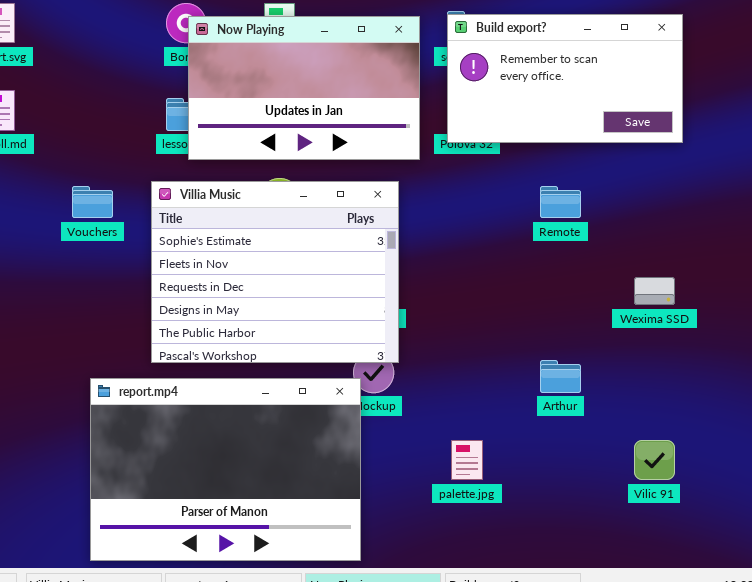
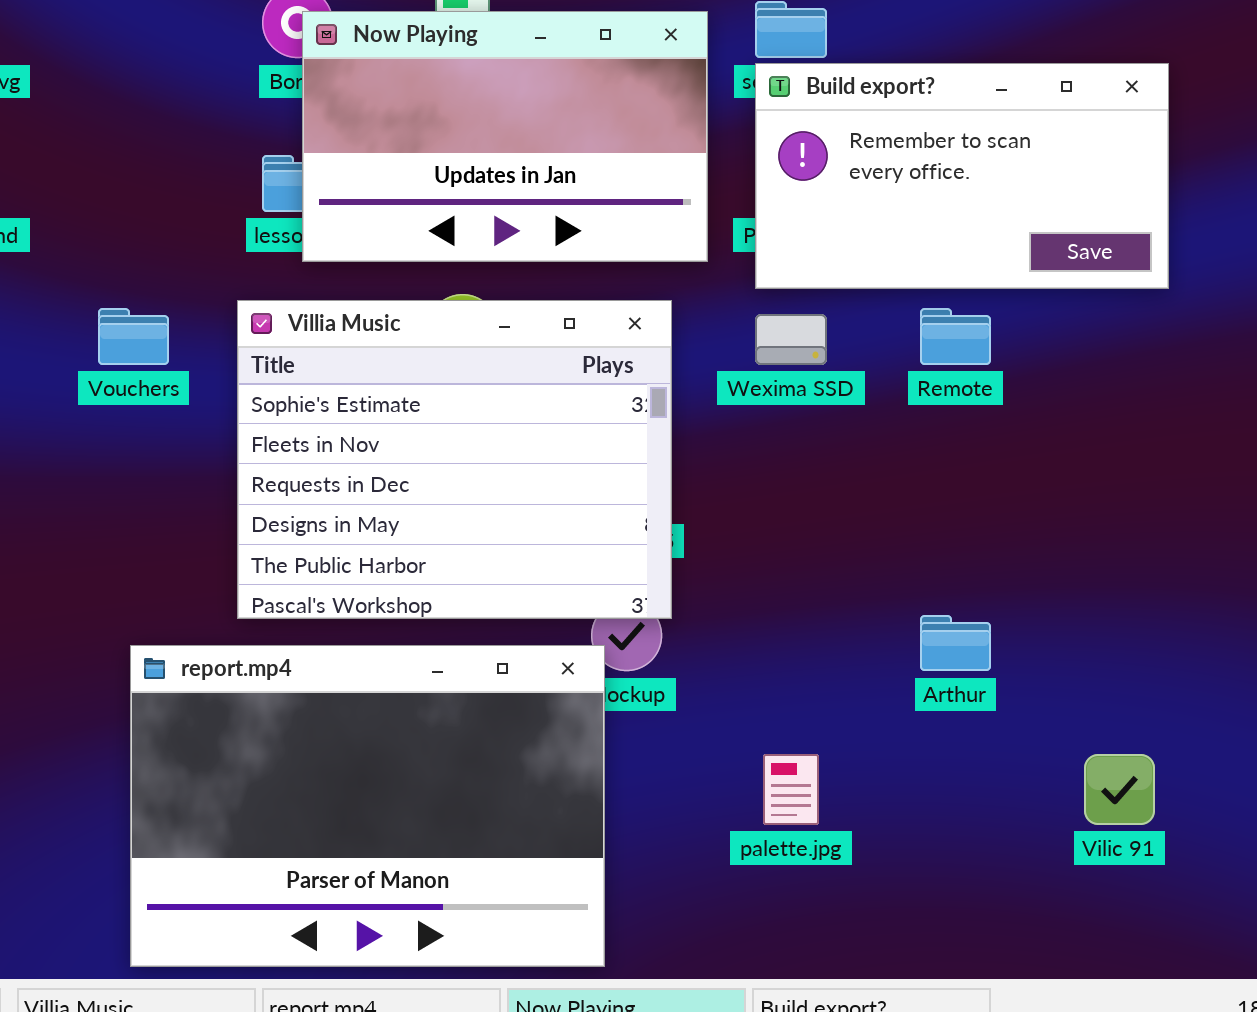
Build export?: [447,14,683,143] -> [755,63,1169,289], moved
Wexima SSD: [634,277,675,305] -> [755,314,827,365], moved

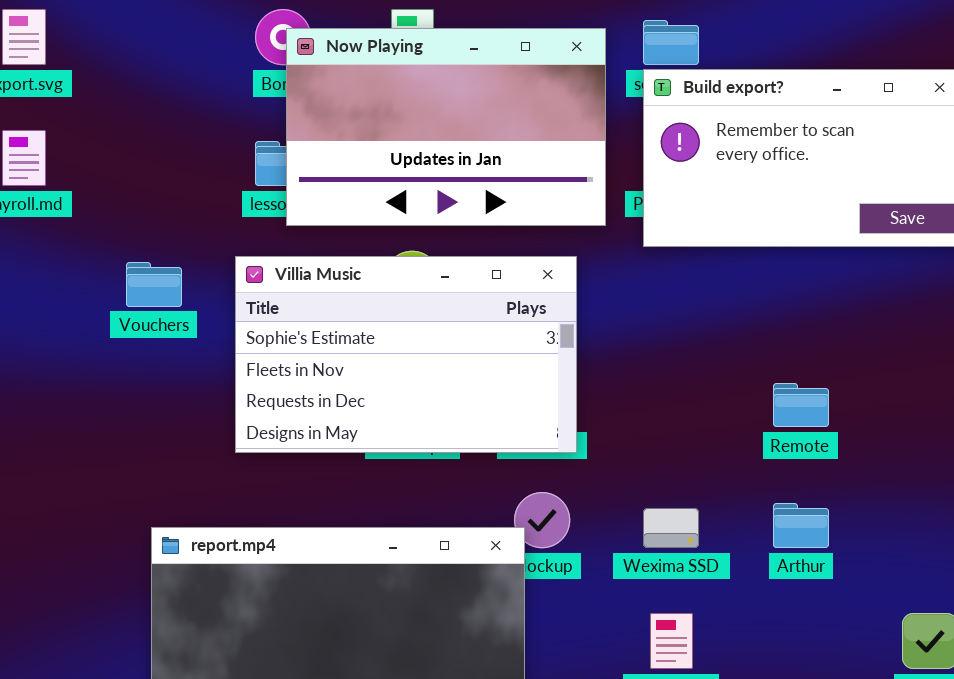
Villia Music: [237,300,672,619] -> [235,256,577,453], resized
Remote: [920,308,991,365] -> [773,383,829,427], moved
Wexima SSD: [755,314,827,365] -> [643,508,699,548], moved

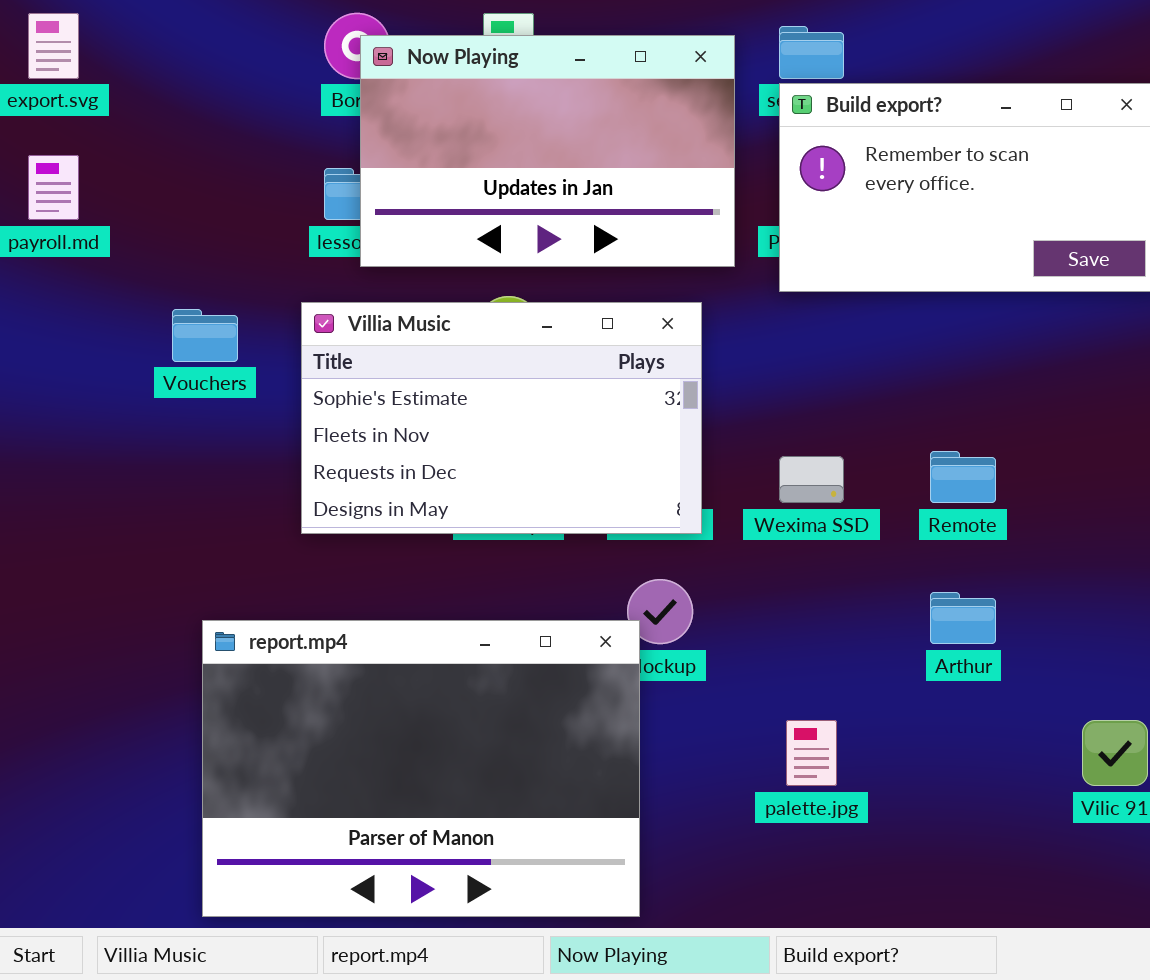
Wexima SSD: [643,508,699,548] -> [779,456,844,503], moved

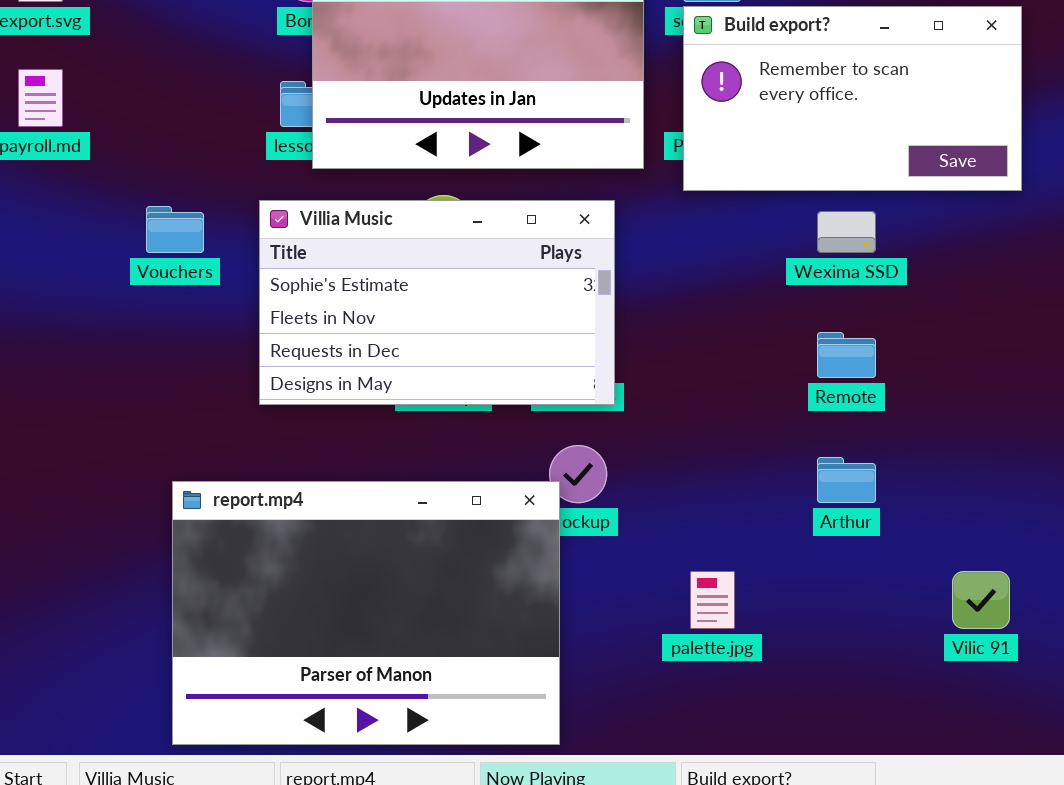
Wexima SSD: [779,456,844,503] -> [817,211,876,253], moved

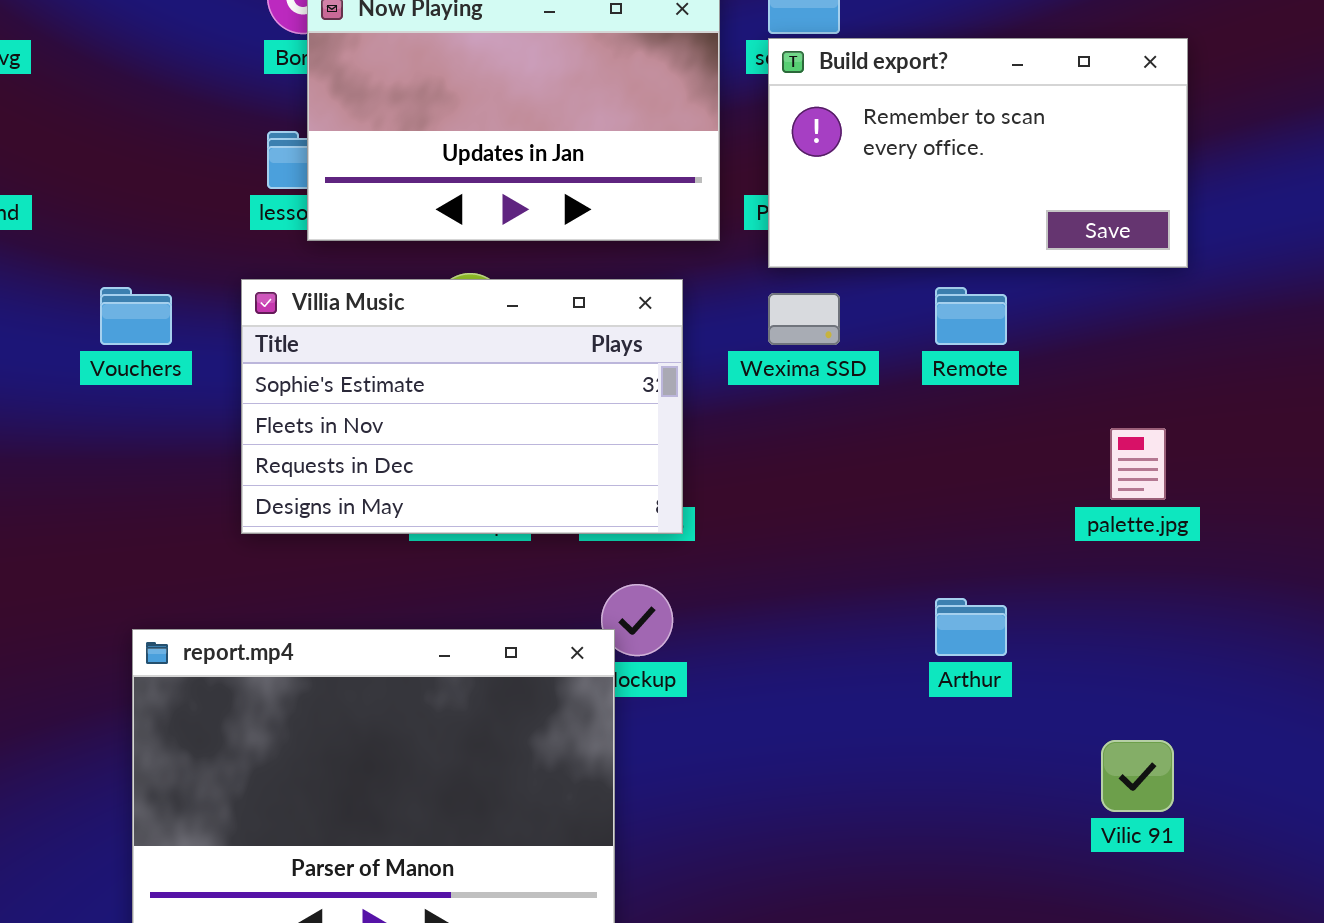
Wexima SSD: [817,211,876,253] -> [768,293,840,345], moved
Remote: [817,332,876,378] -> [935,287,1007,345], moved
palette.jpg: [690,571,735,629] -> [1110,428,1166,500], moved

